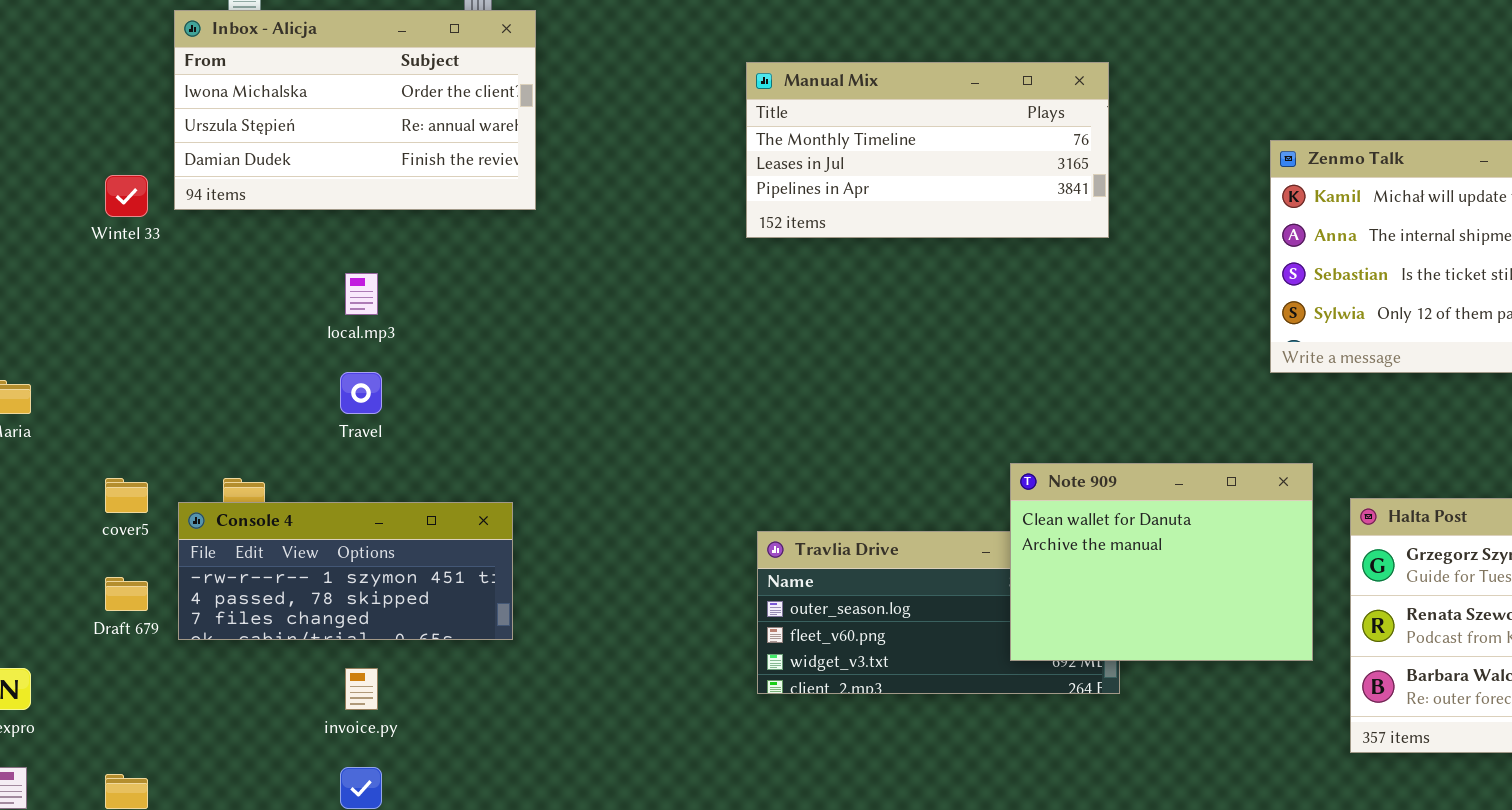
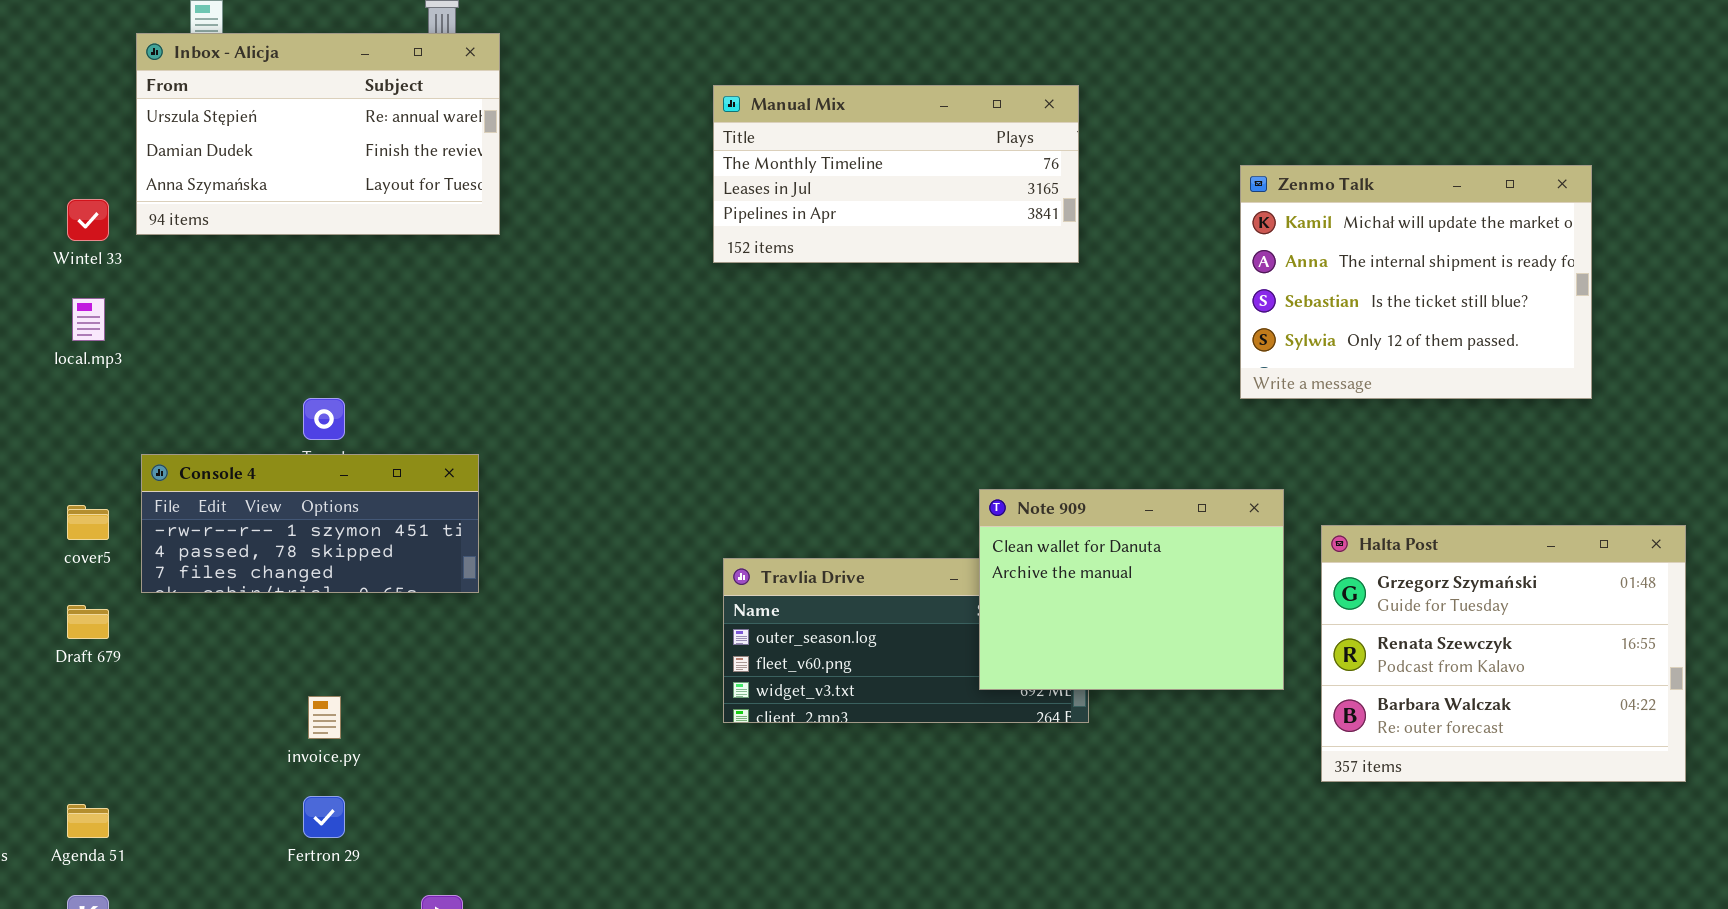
Inbox - Alicja: [174,10,536,210] -> [136,33,500,235], scrolled down 1 row
local.mp3: [345,273,378,315] -> [72,298,105,341], moved
Console 4: [178,502,513,640] -> [141,454,479,593], moved

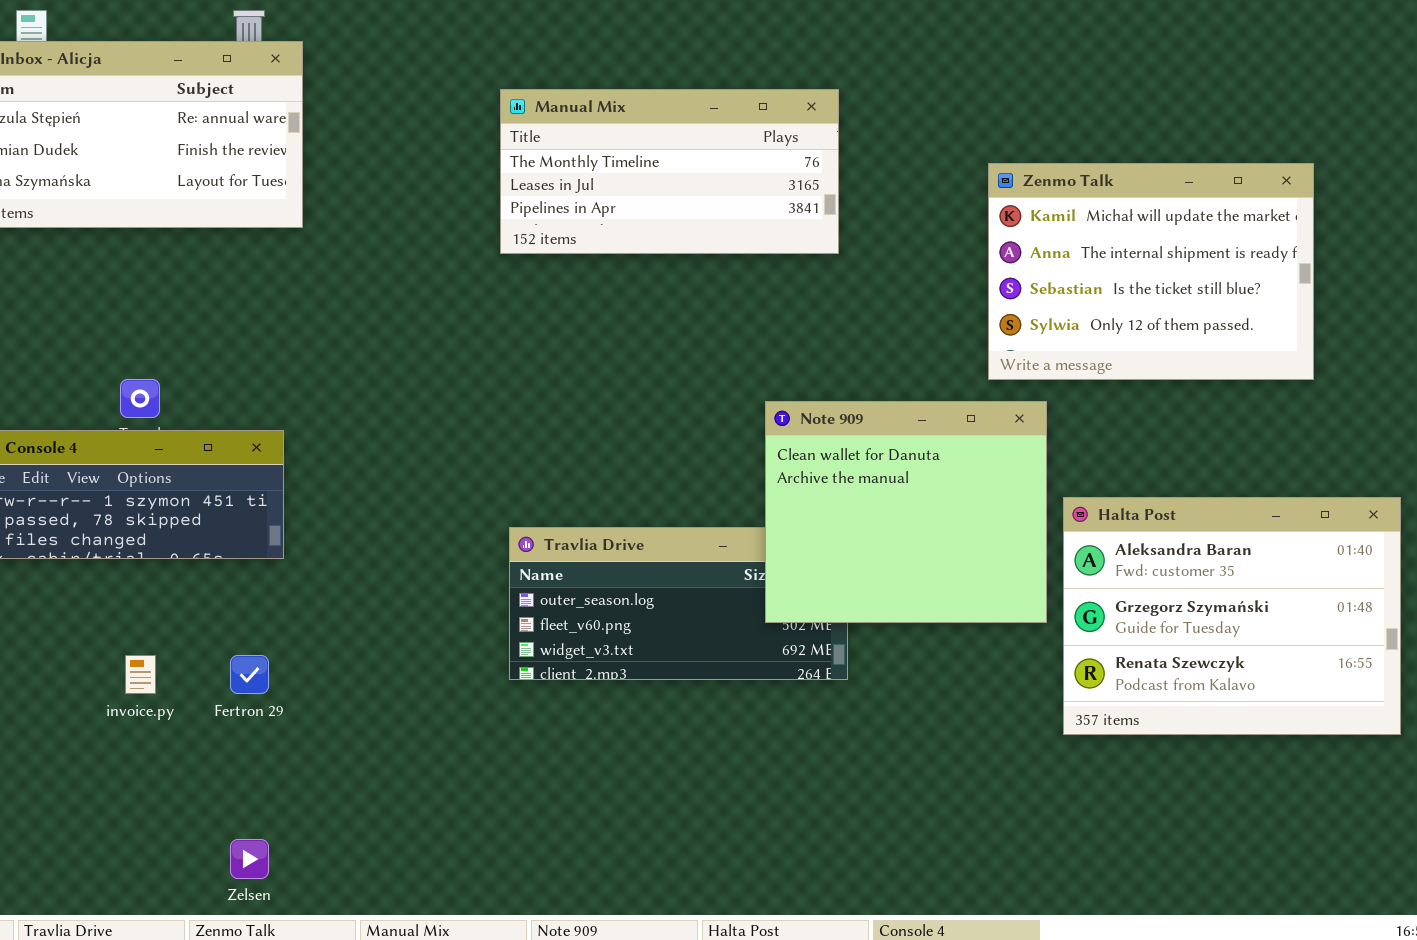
Note 909: [979,489,1284,690] -> [765,401,1047,623], moved, resized
Halta Post: [1321,525,1686,782] -> [1063,497,1401,735], scrolled up 1 row
Fertron 29: [303,796,345,838] -> [230,655,269,694], moved

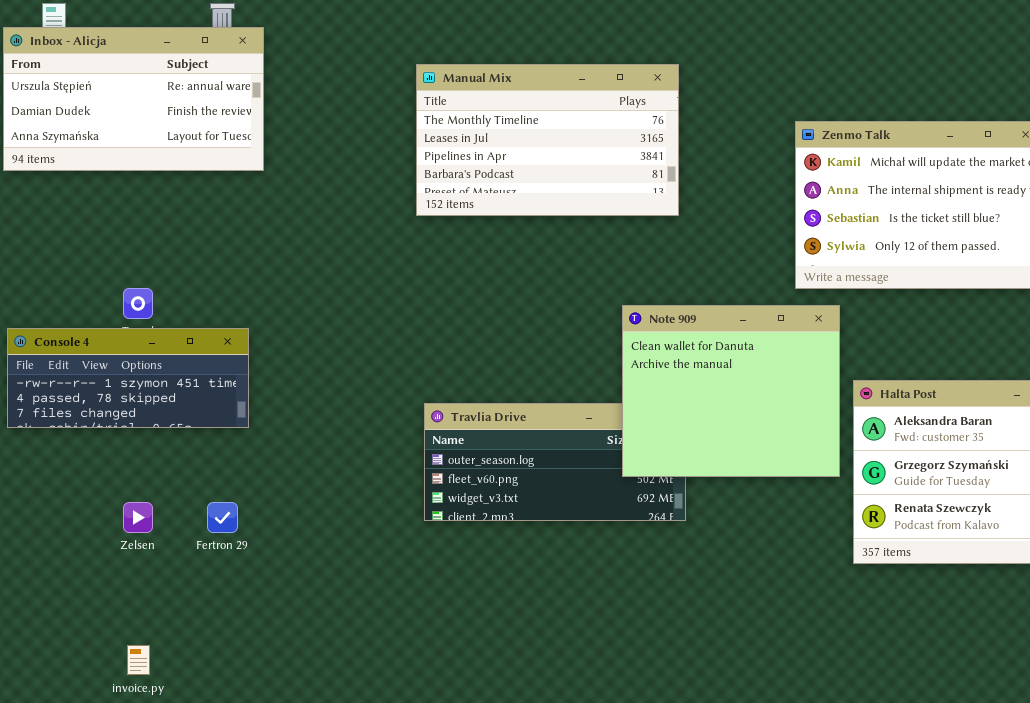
Manual Mix: [500,89,839,254] -> [416,64,679,216], resized
invoice.py: [125,655,156,694] -> [127,645,150,675], moved
Zelsen: [230,839,269,879] -> [123,502,153,533], moved

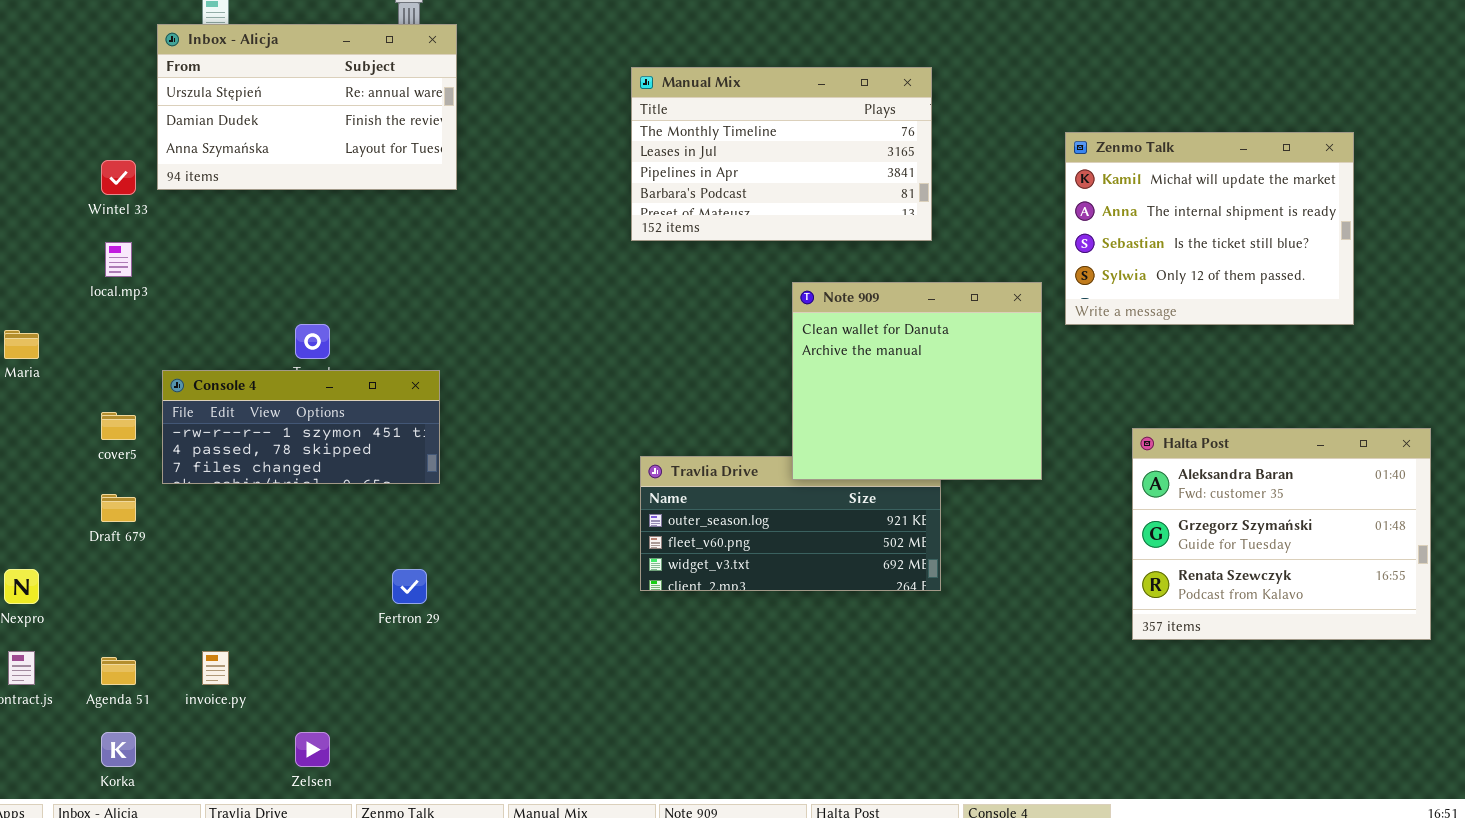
Note 909: [622,305,840,477] -> [792,282,1042,480], moved
Zelsen: [123,502,153,533] -> [295,732,330,767], moved
invoice.py: [127,645,150,675] -> [202,651,229,685], moved

